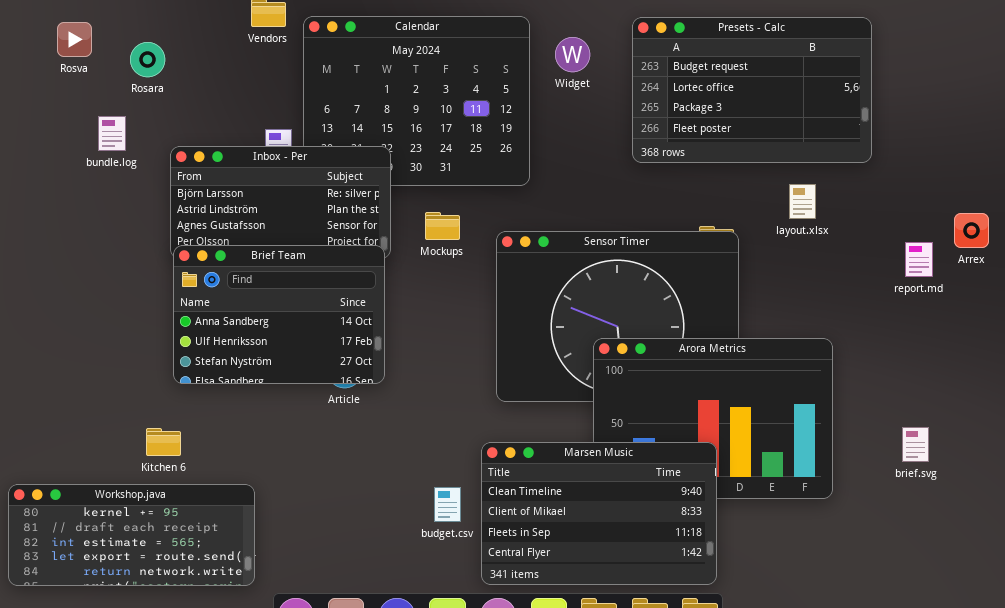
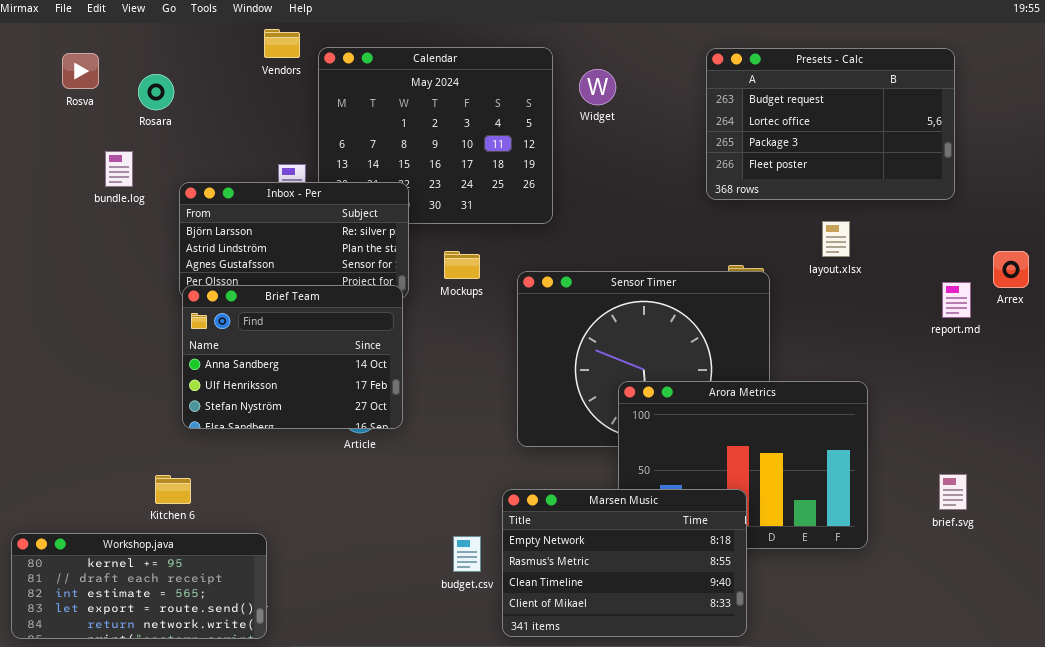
Presets - Calc: [632,17,872,163] -> [706,48,955,200], moved
Marsen Music: [481,442,717,585] -> [502,489,747,637], scrolled up 2 rows

